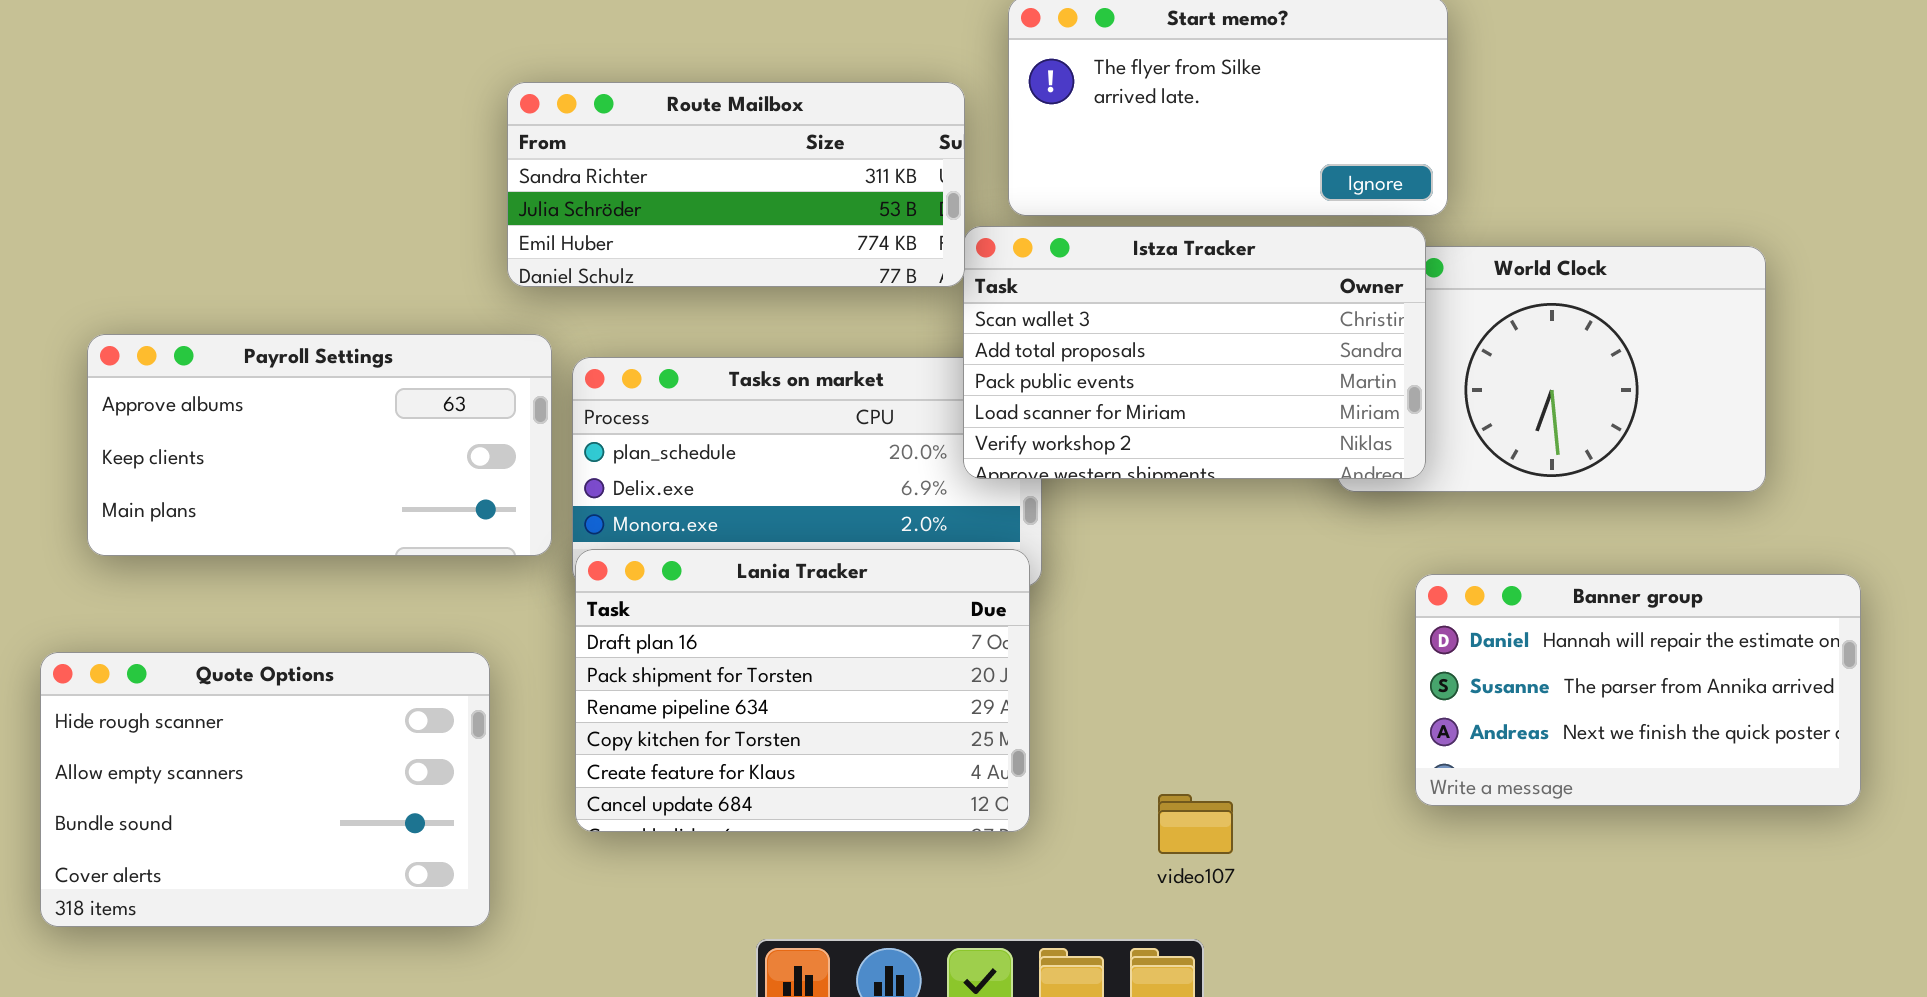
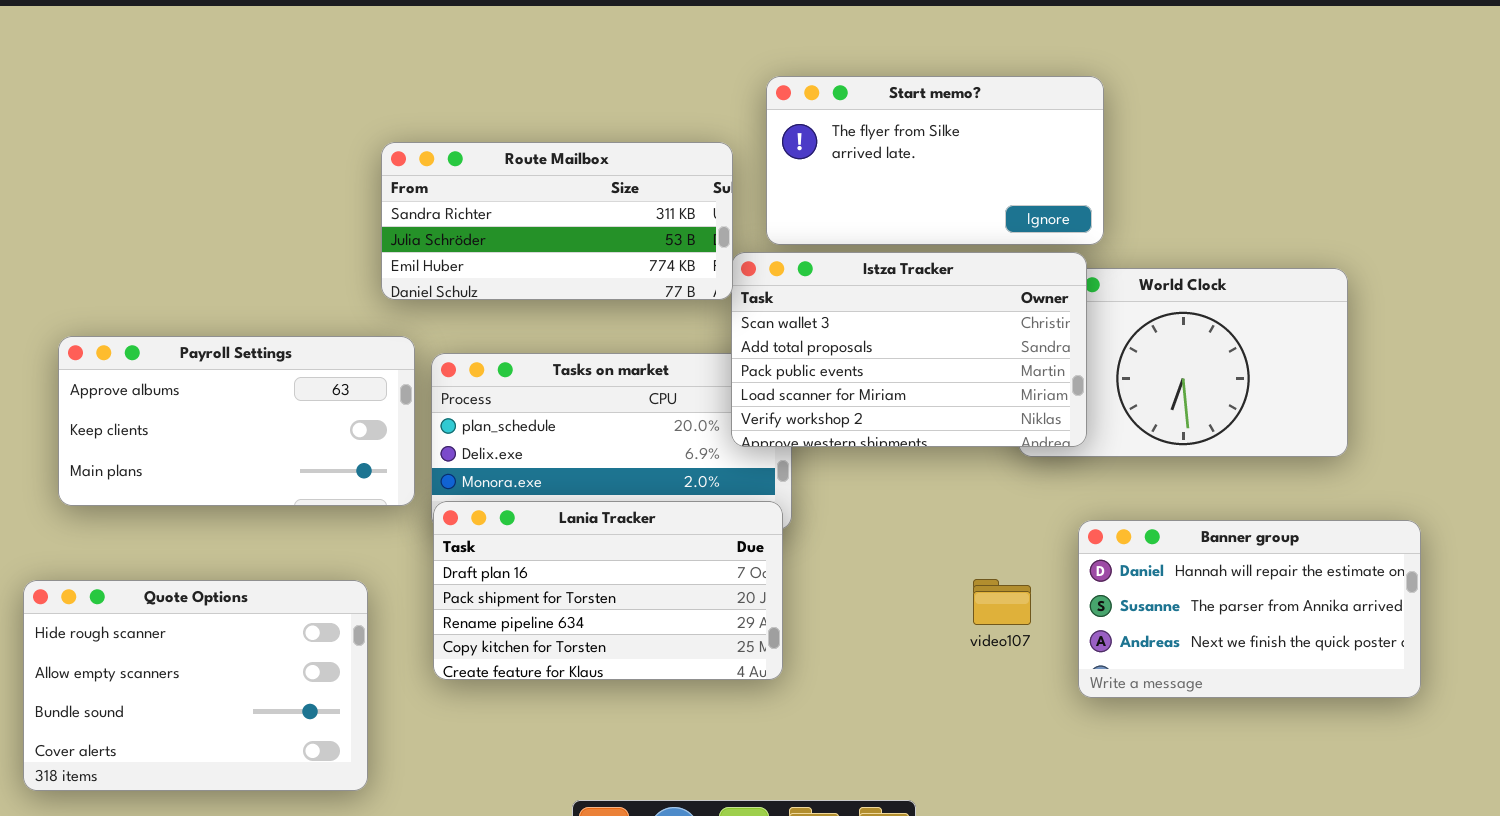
Lania Tracker: [575,549,1030,832] -> [433,501,783,680], resized
video107: [1158,794,1233,854] -> [973,579,1031,625], moved

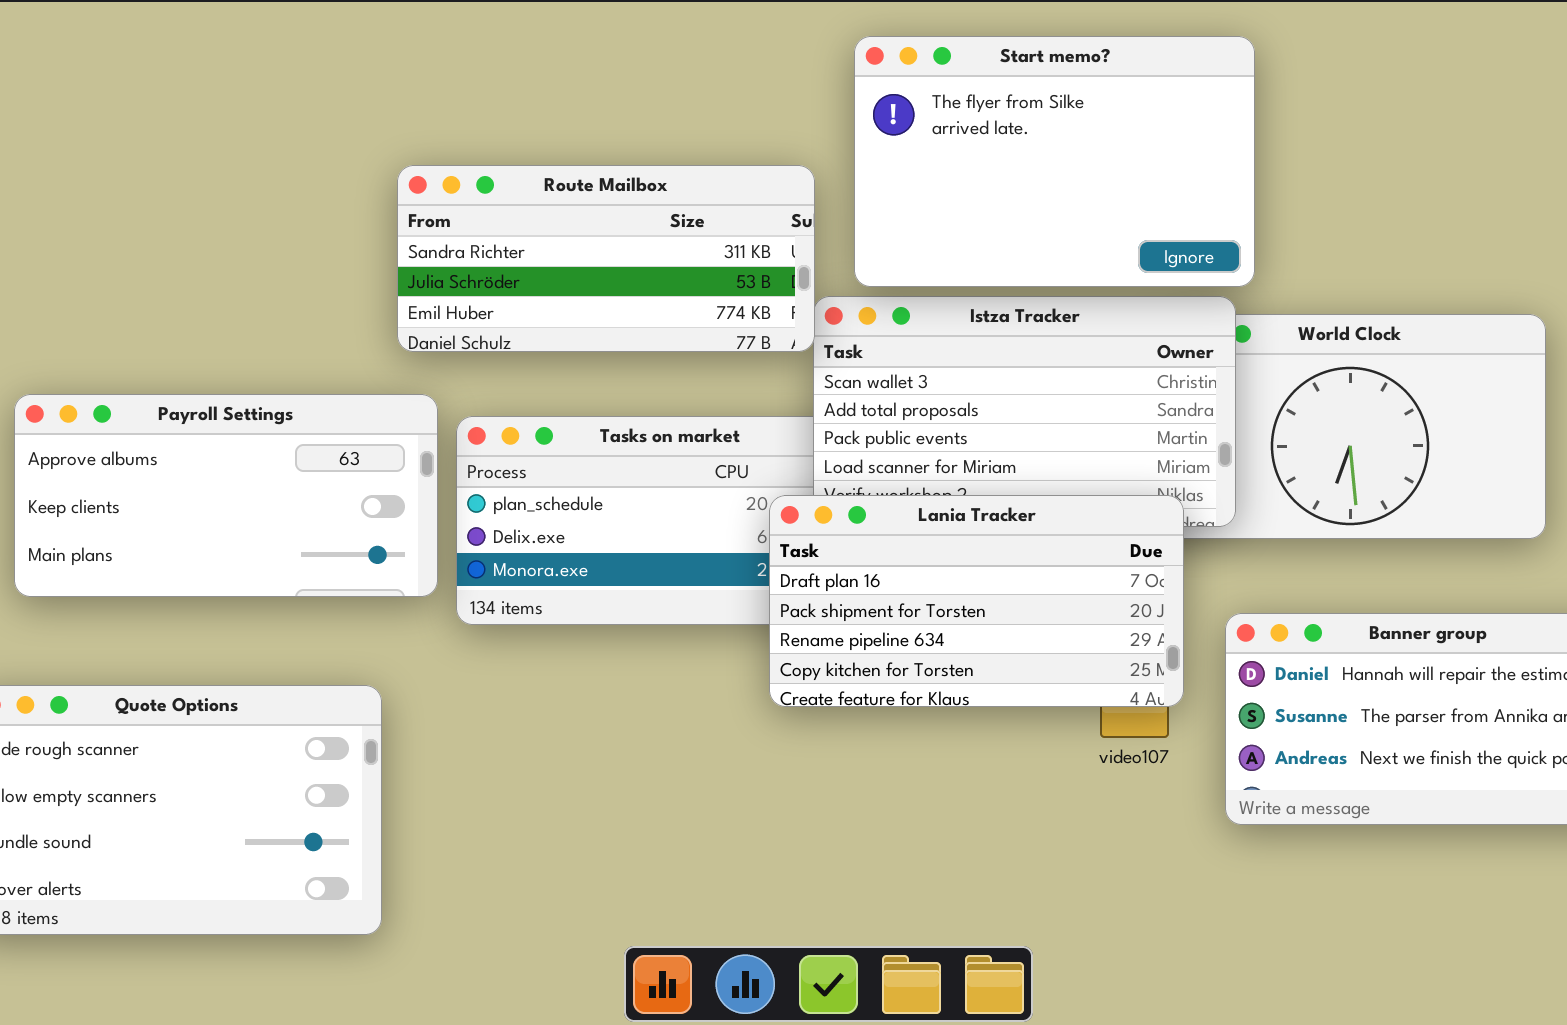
Start memo?: [766,76,1104,245] -> [854,36,1255,287], resized
Lania Tracker: [433,501,783,680] -> [769,495,1184,707], moved

